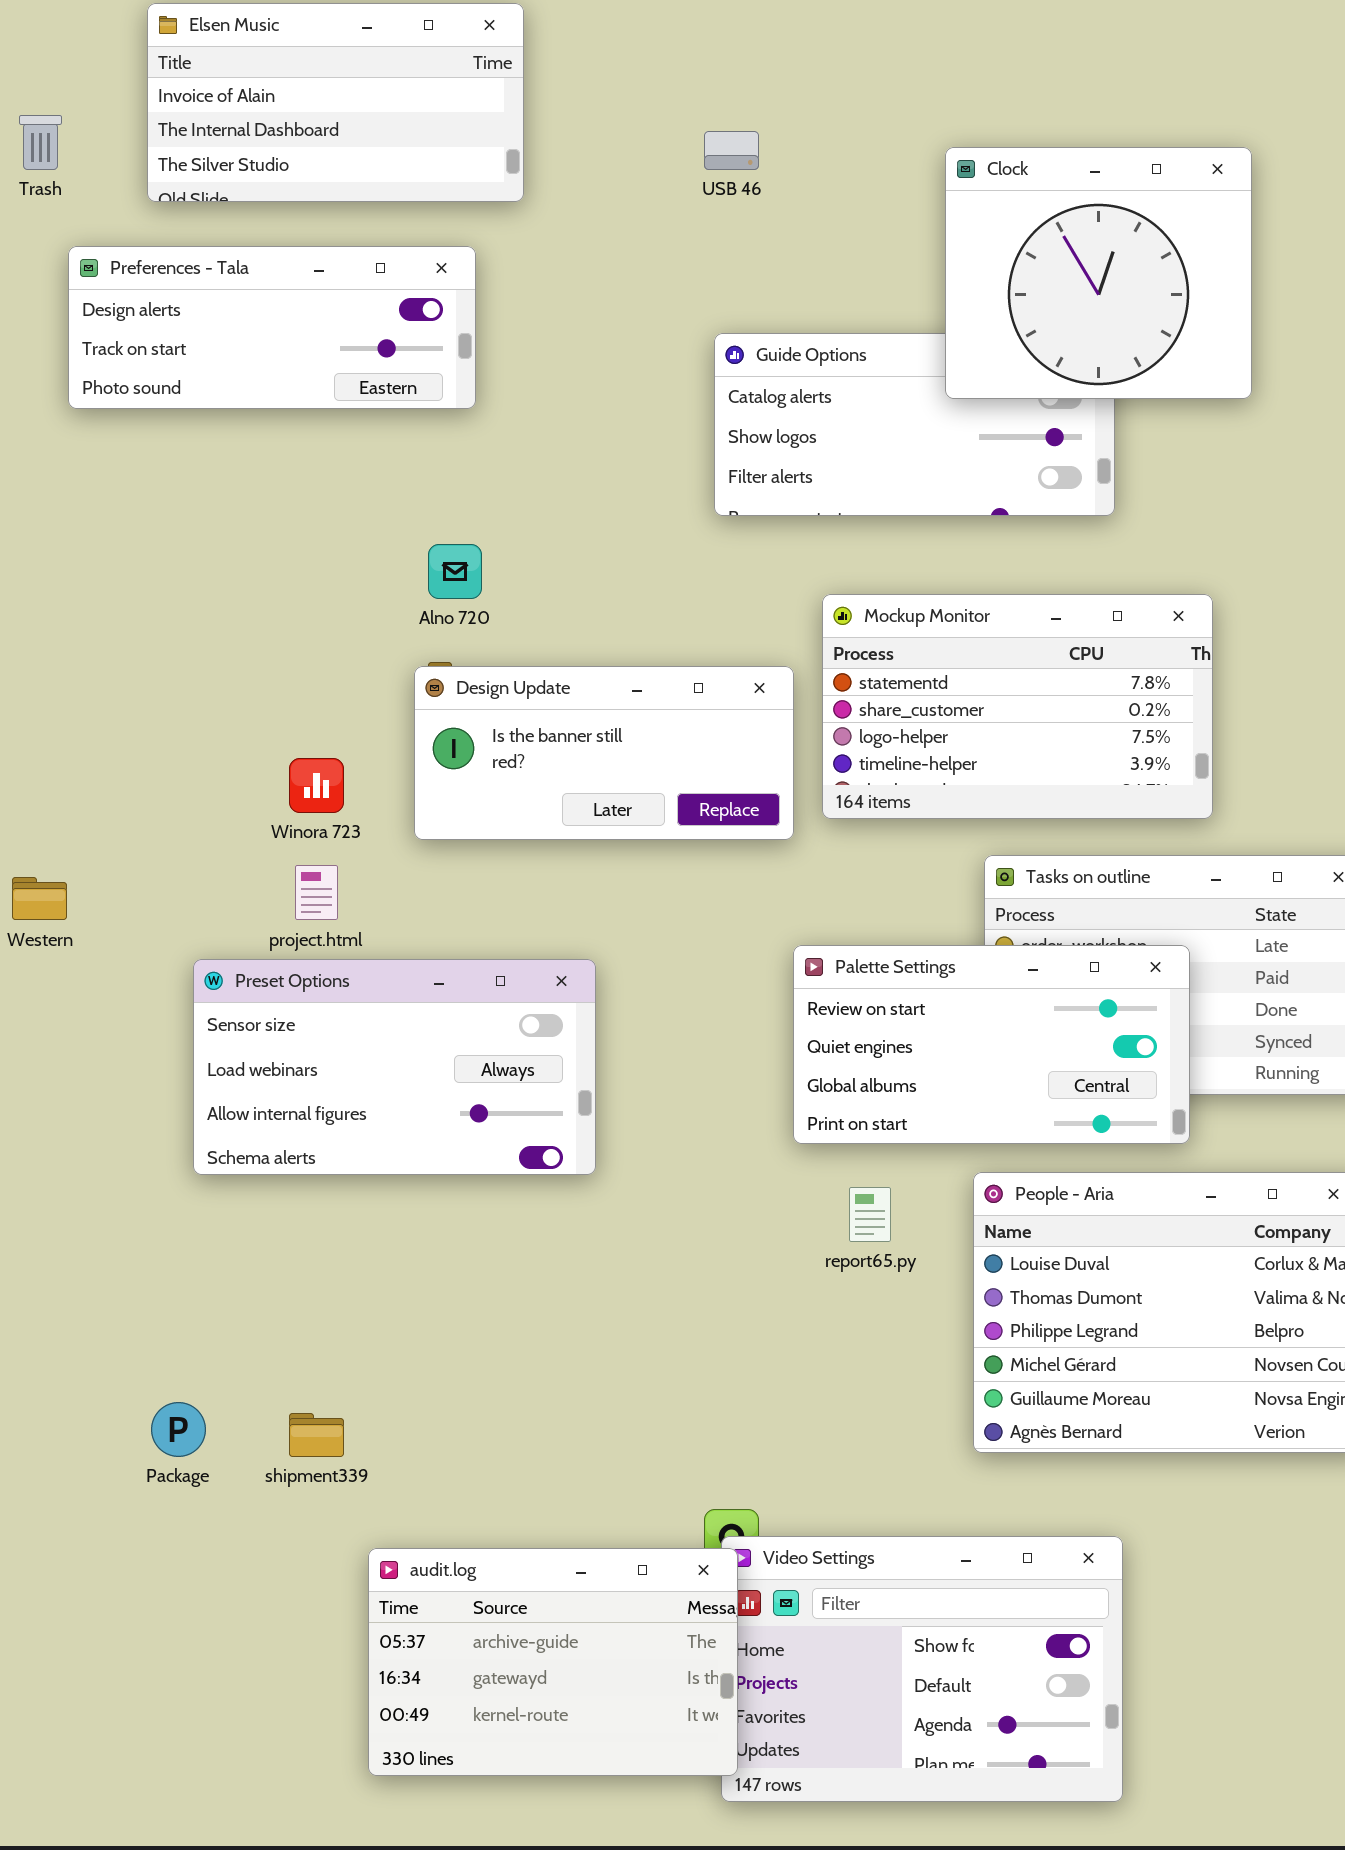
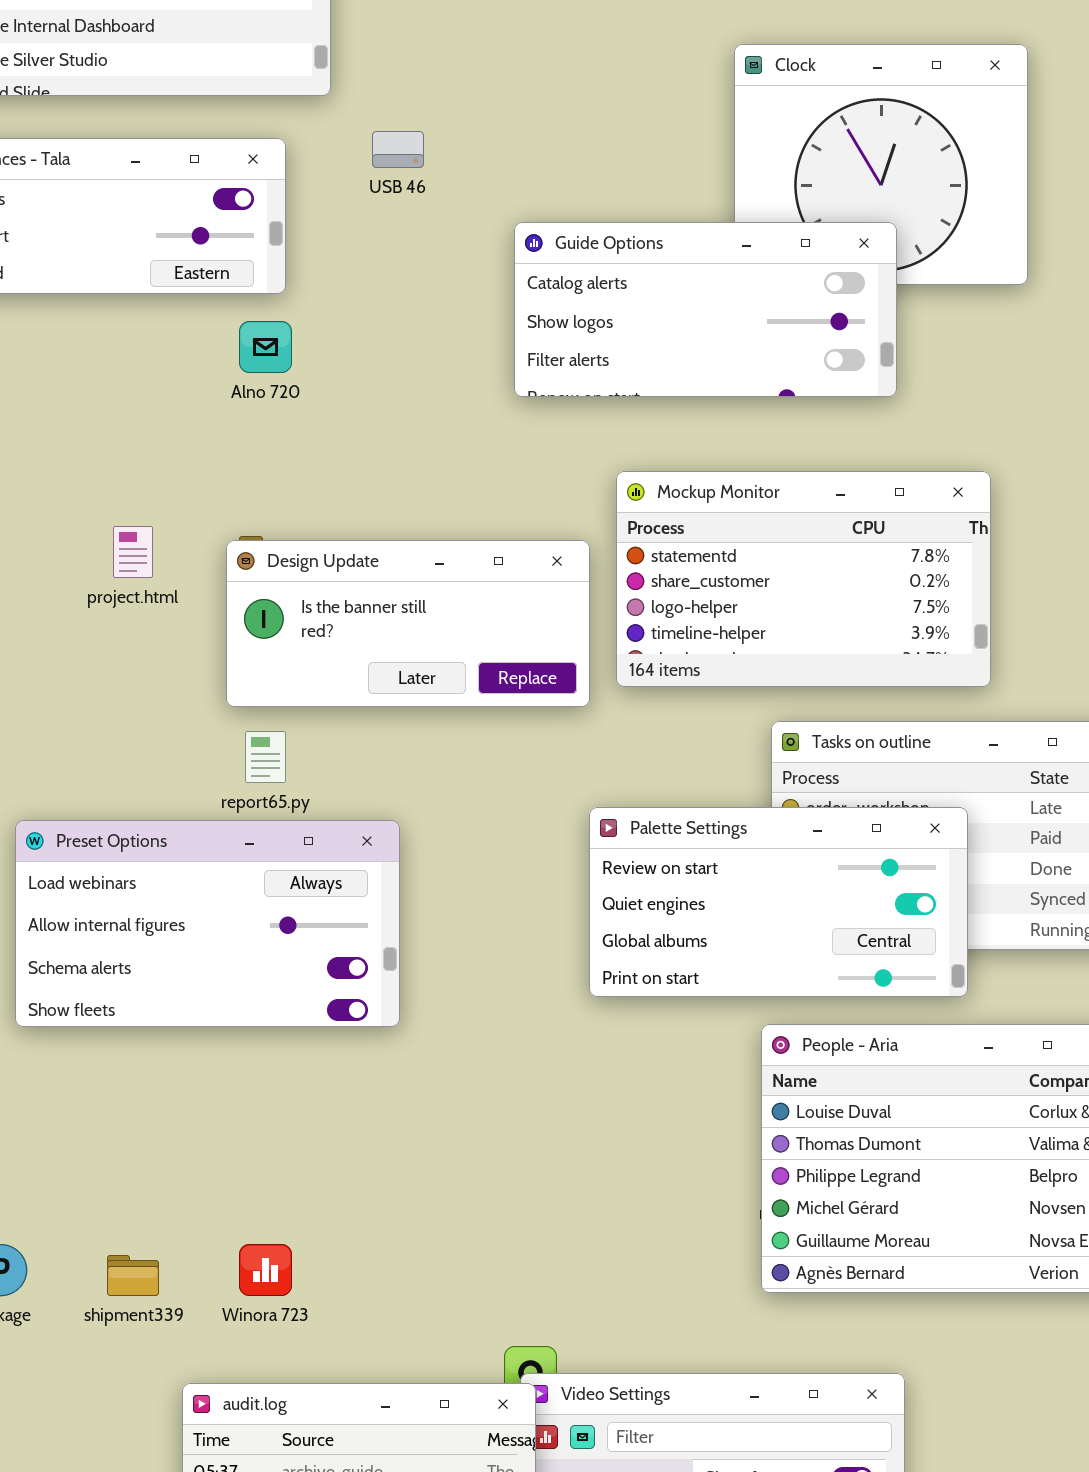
USB 46: [704,131,759,170] -> [372,131,424,168], moved
Guide Options: [714,333,1115,516] -> [514,222,897,397], raised
Alno 720: [428,544,482,599] -> [239,321,292,373], moved
Winora 723: [289,758,344,813] -> [239,1244,292,1296], moved
project.html: [295,865,338,920] -> [113,526,153,578], moved
Preset Options: [193,959,596,1175] -> [15,820,400,1027], scrolled down 1 row
report65.py: [849,1187,891,1242] -> [245,731,286,783], moved

